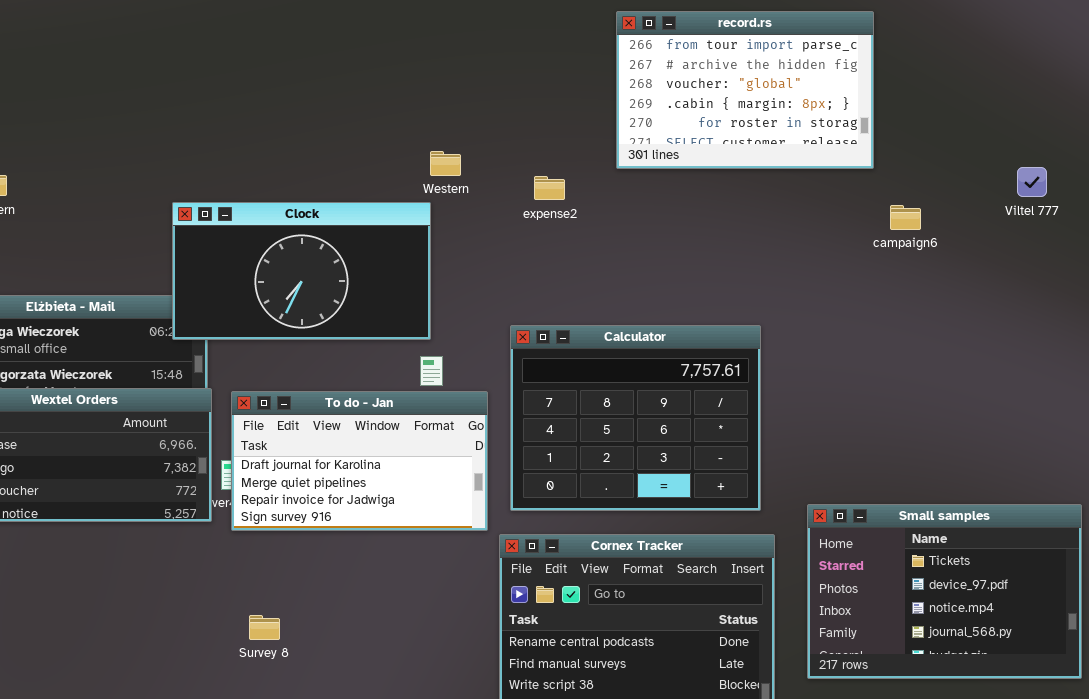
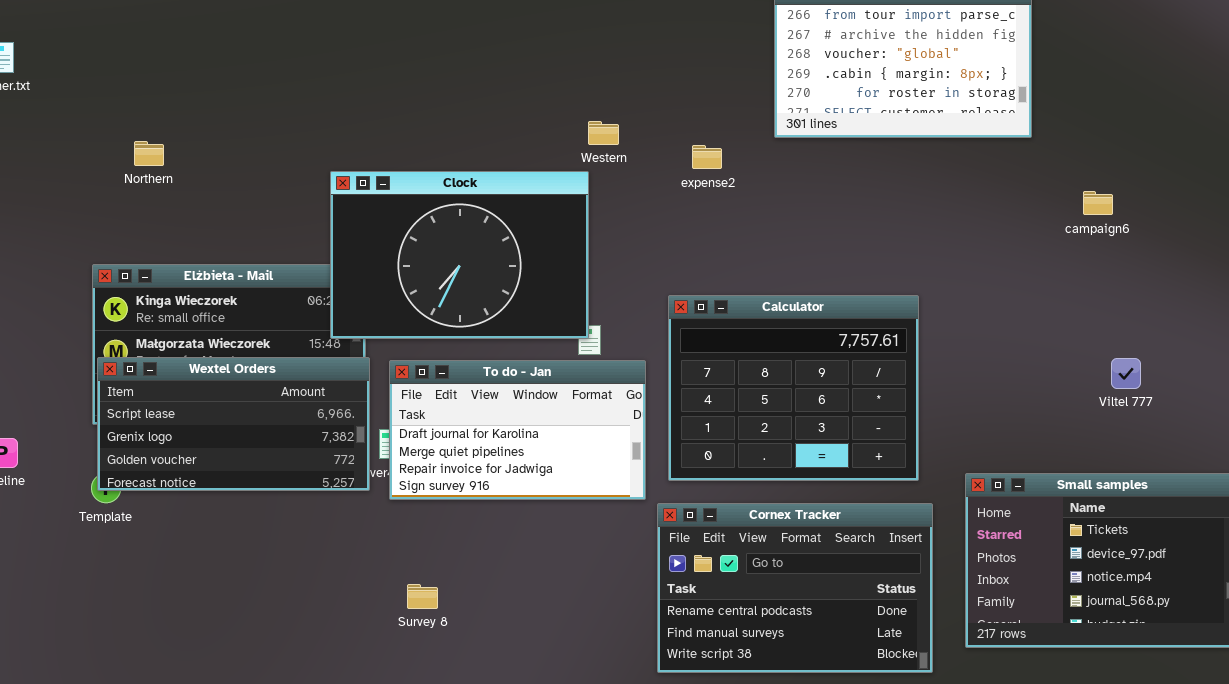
Viltel 777: [1017,167,1047,197] -> [1111,358,1141,389], moved
Clock: [172,202,431,340] -> [330,171,589,339], resized
campaign6: [890,205,921,230] -> [1083,191,1113,215], moved

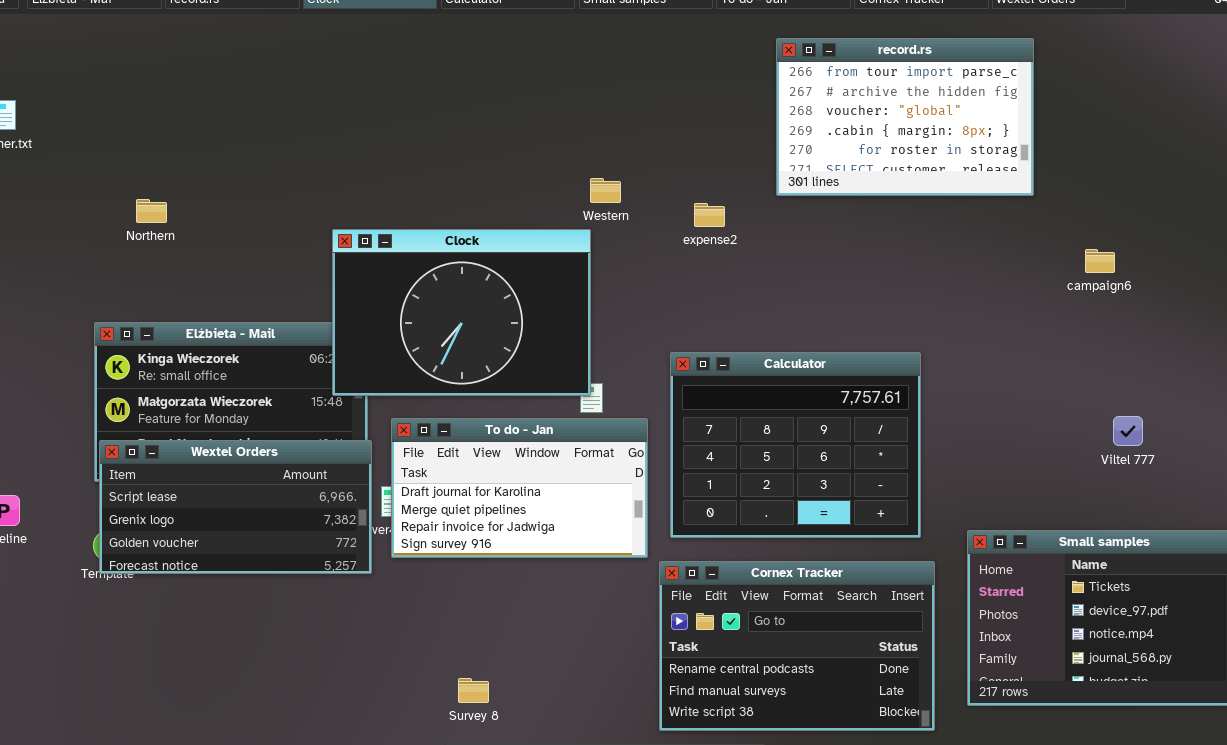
Wextel Orders: [97,357,370,491] -> [99,440,372,574], moved
Survey 8: [407,584,438,609] -> [458,678,489,703], moved

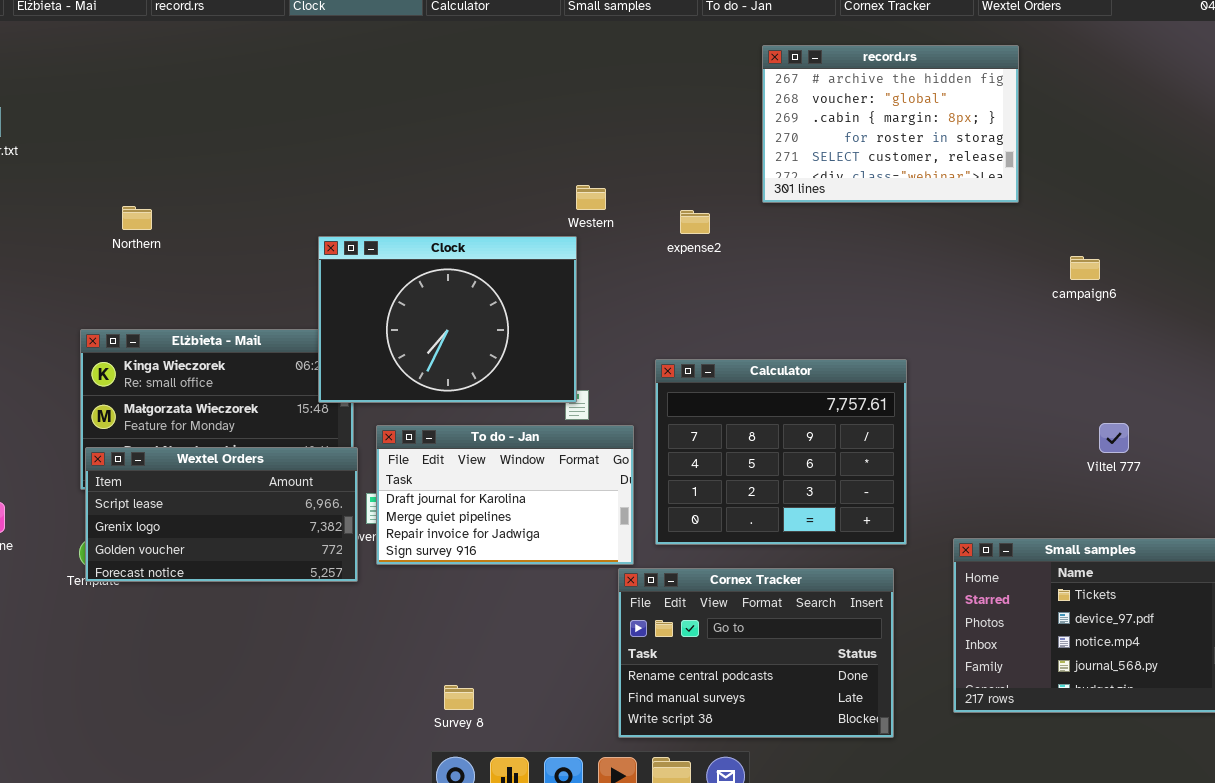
record.rs: [776,38,1034,196] -> [762,45,1019,203], scrolled down 1 row
Cornex Tracker: [659,561,935,731] -> [618,568,894,738], moved

